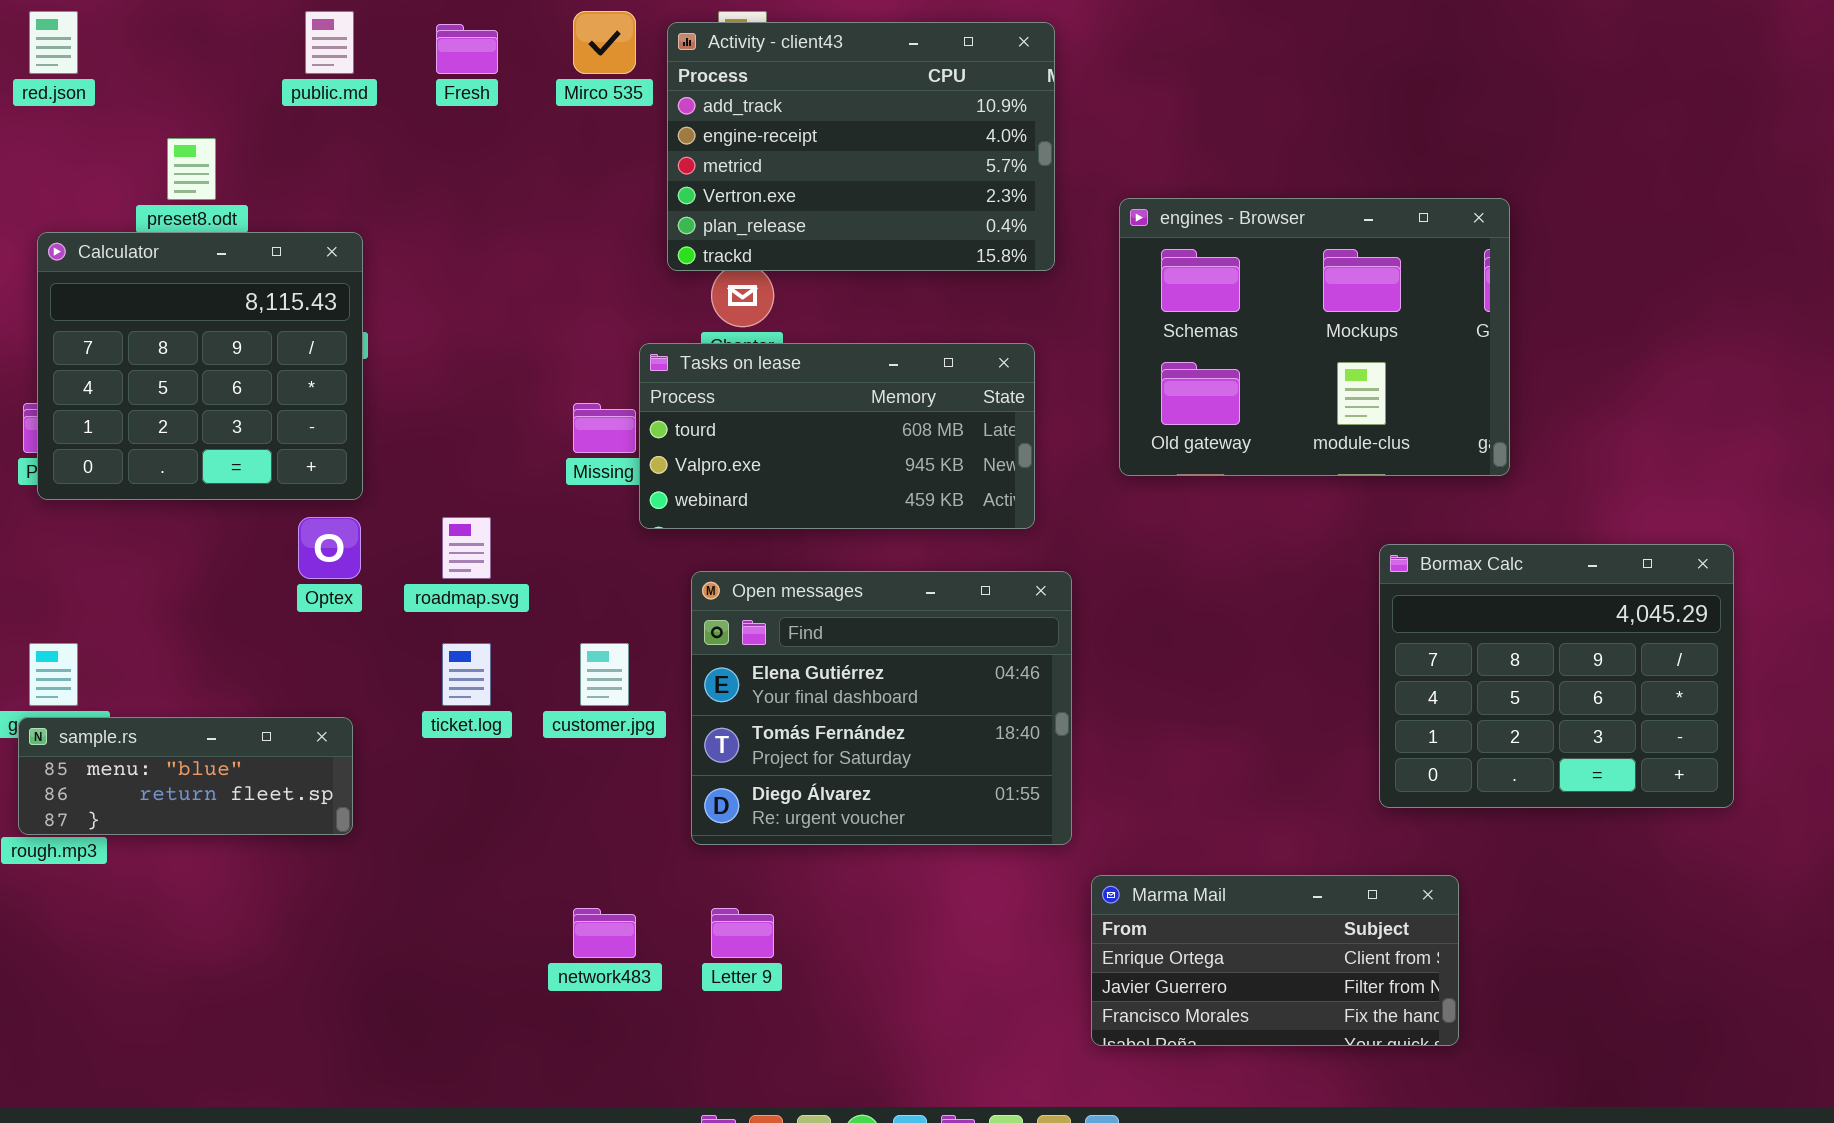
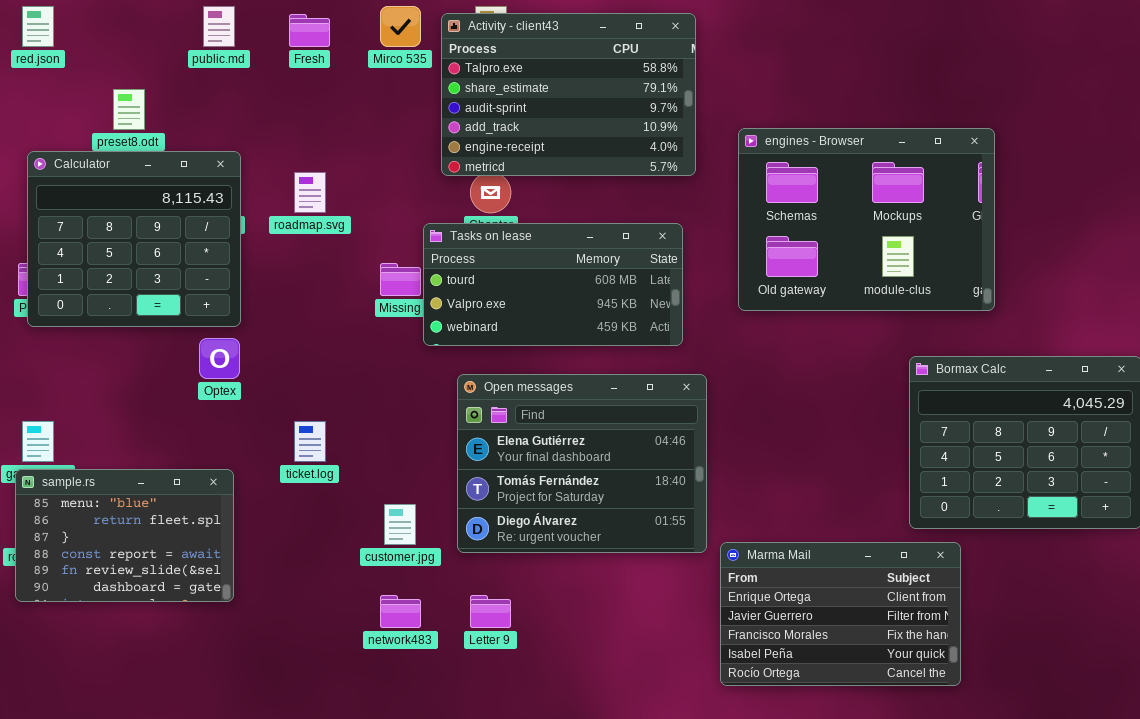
Activity - client43: [667,22,1055,271] -> [441,13,696,176], scrolled up 3 rows
roadmap.svg: [442,517,491,579] -> [294,172,326,213], moved
customer.jpg: [580,643,629,706] -> [384,504,416,545], moved
sample.rs: [18,717,353,835] -> [15,469,234,602], resized
Marma Mail: [1091,875,1459,1046] -> [720,542,961,686], resized

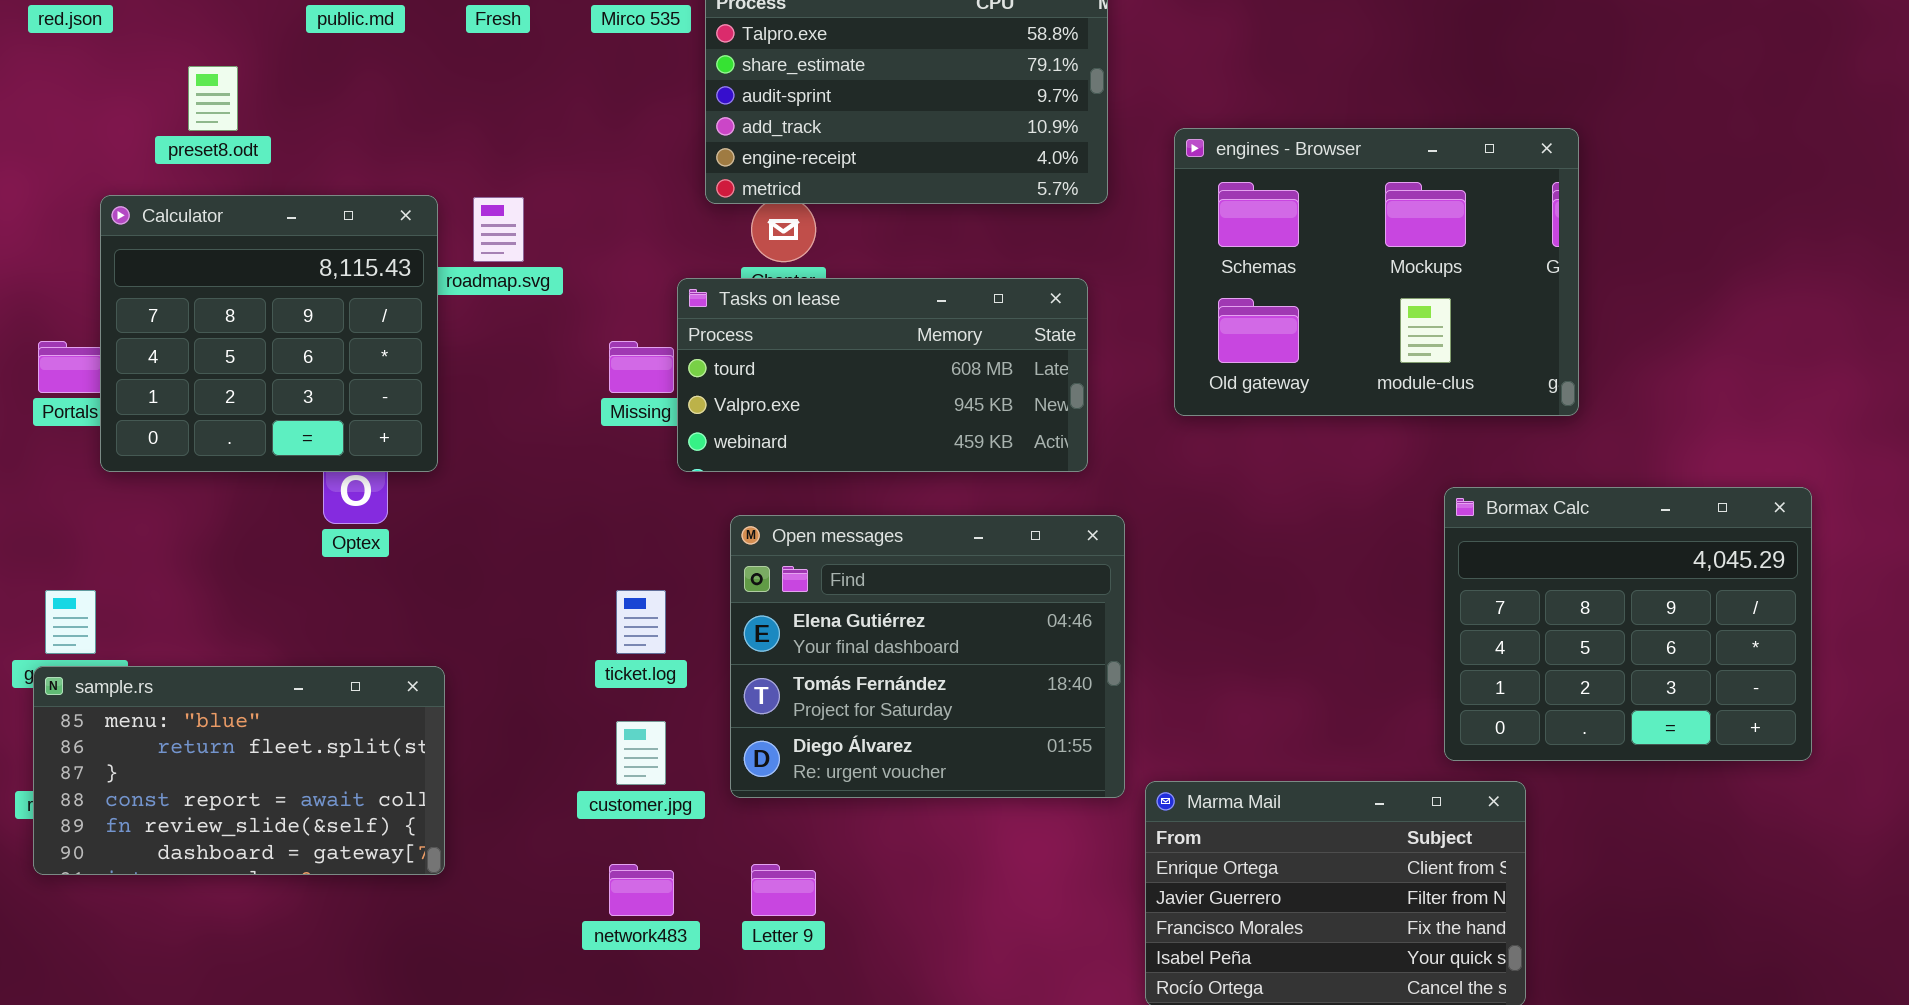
Calculator: [27,151,241,327] -> [100,195,438,472], moved
ticket.log: [294,421,326,462] -> [616,590,666,654], moved
sample.rs: [15,469,234,602] -> [33,666,445,875], resized

